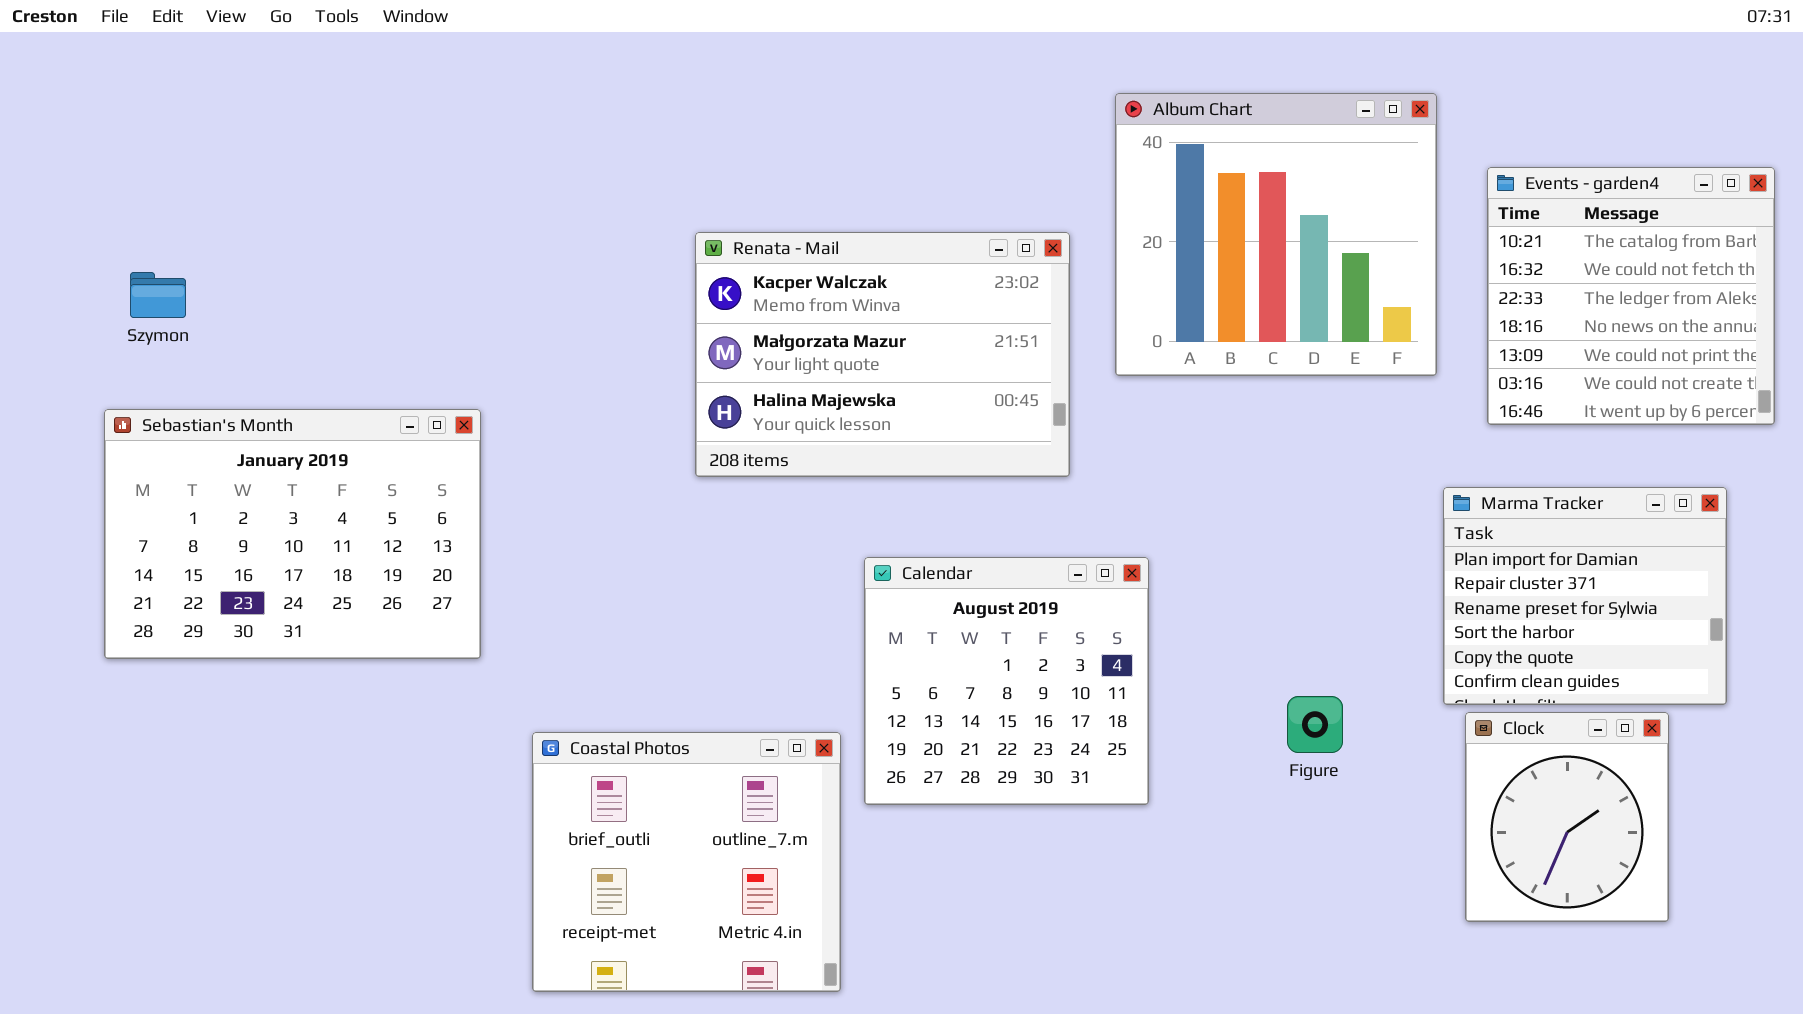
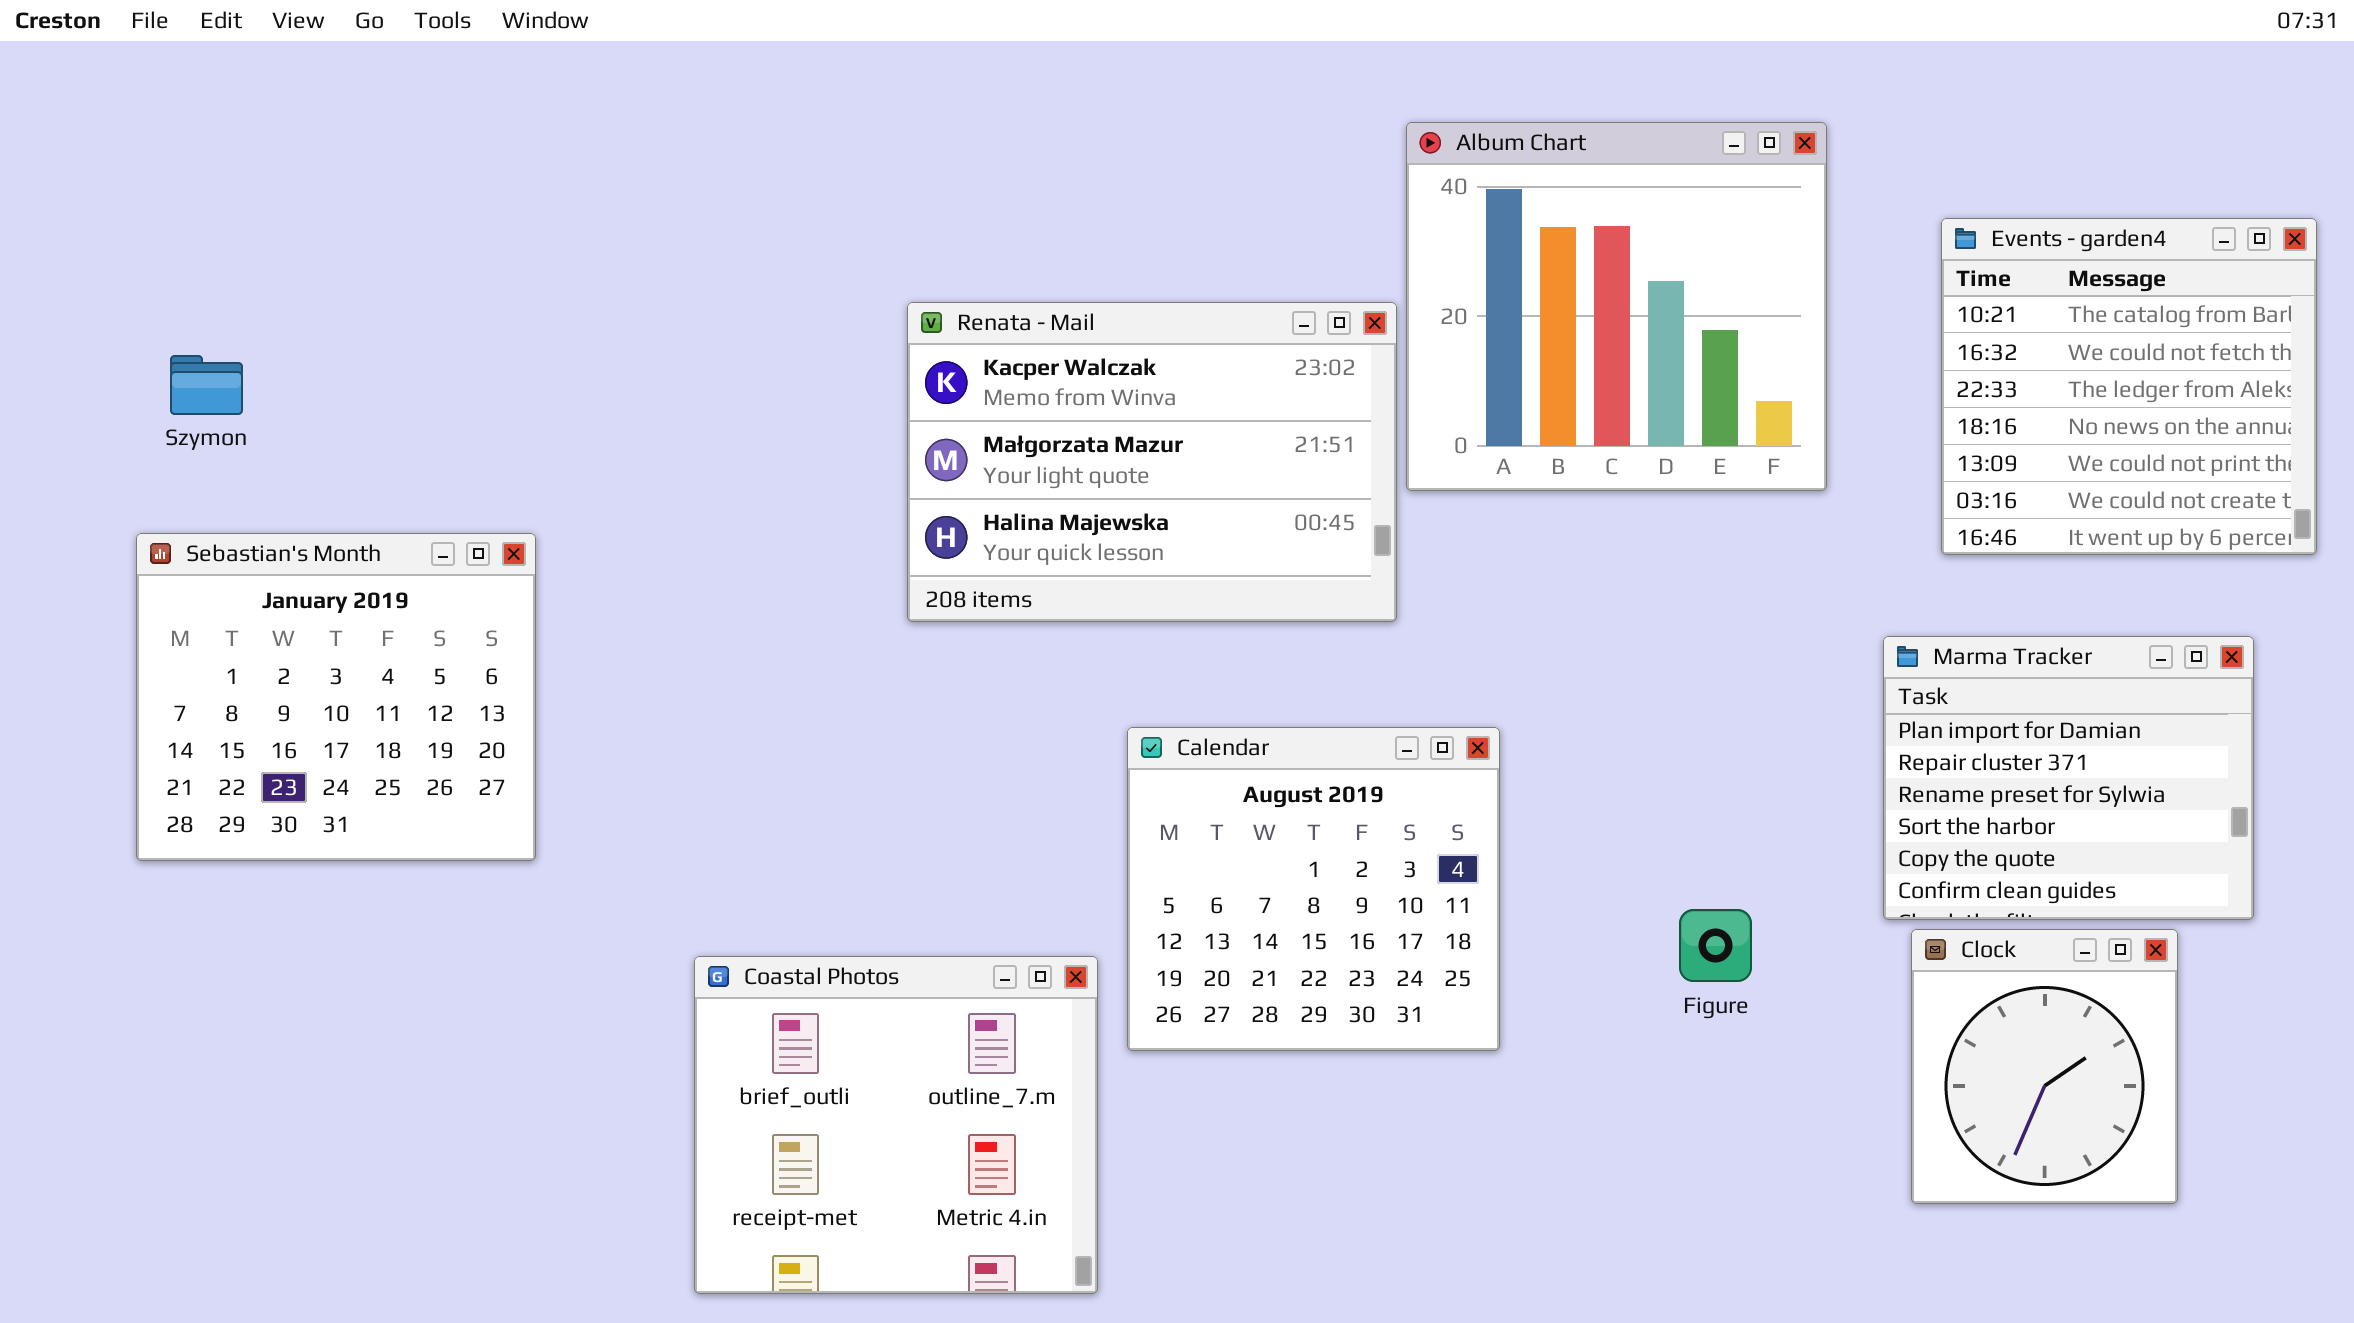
Album Chart: [1115,93,1437,376] -> [1406,122,1827,491], moved
Sebastian's Month: [104,409,481,659] -> [136,533,536,861], resized

